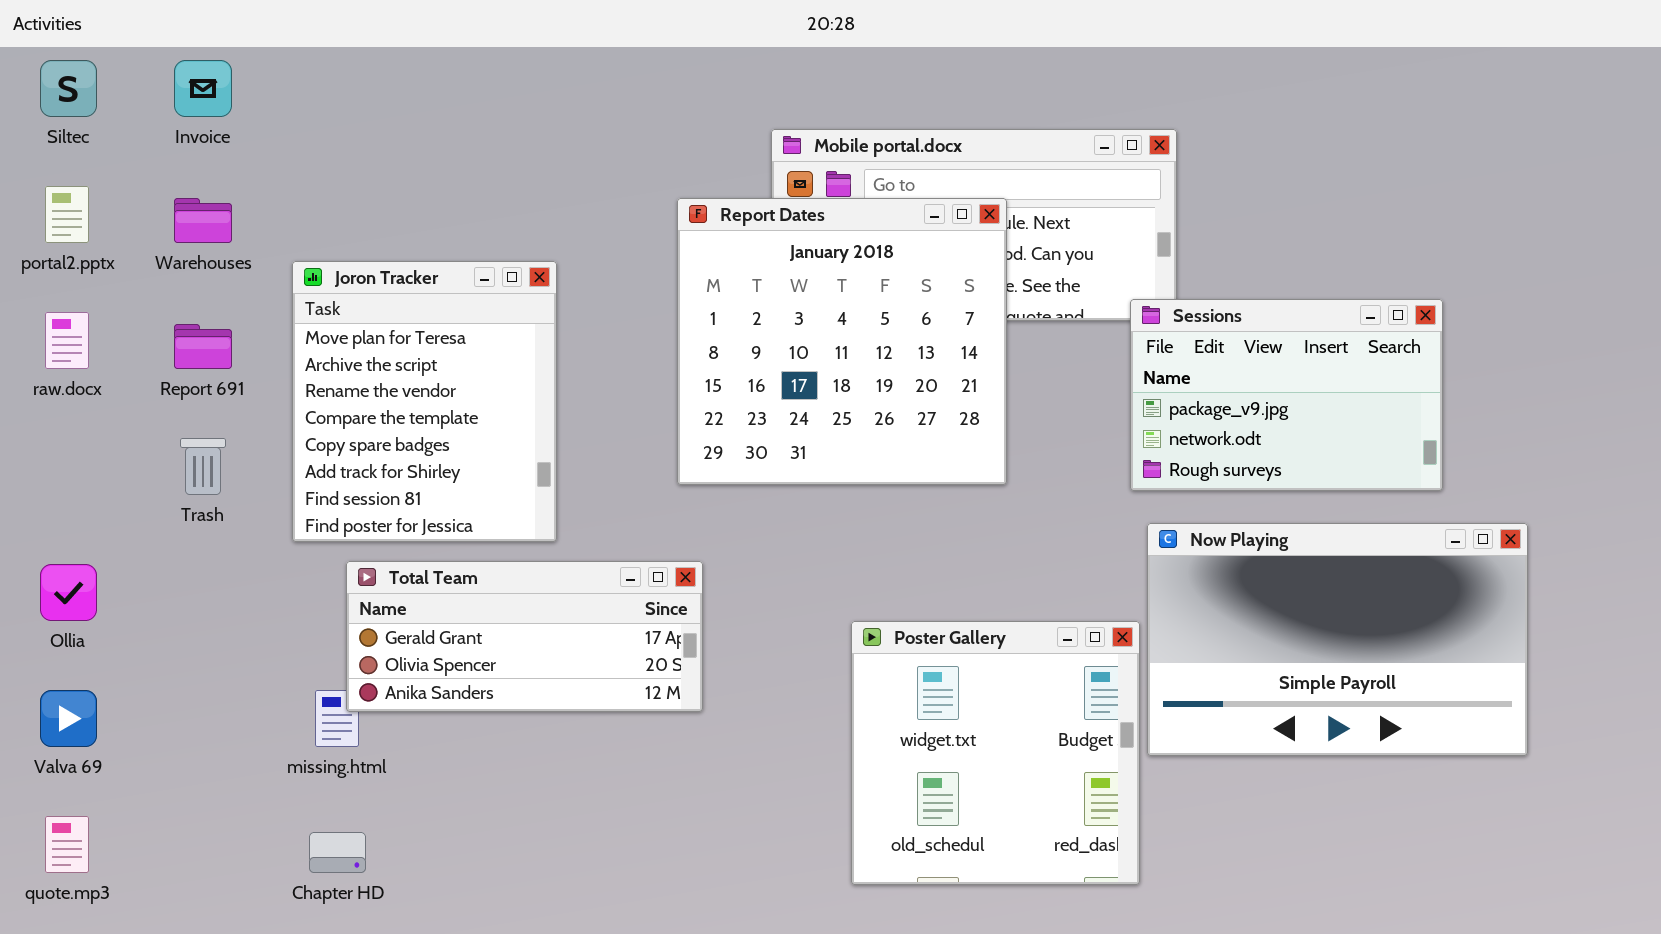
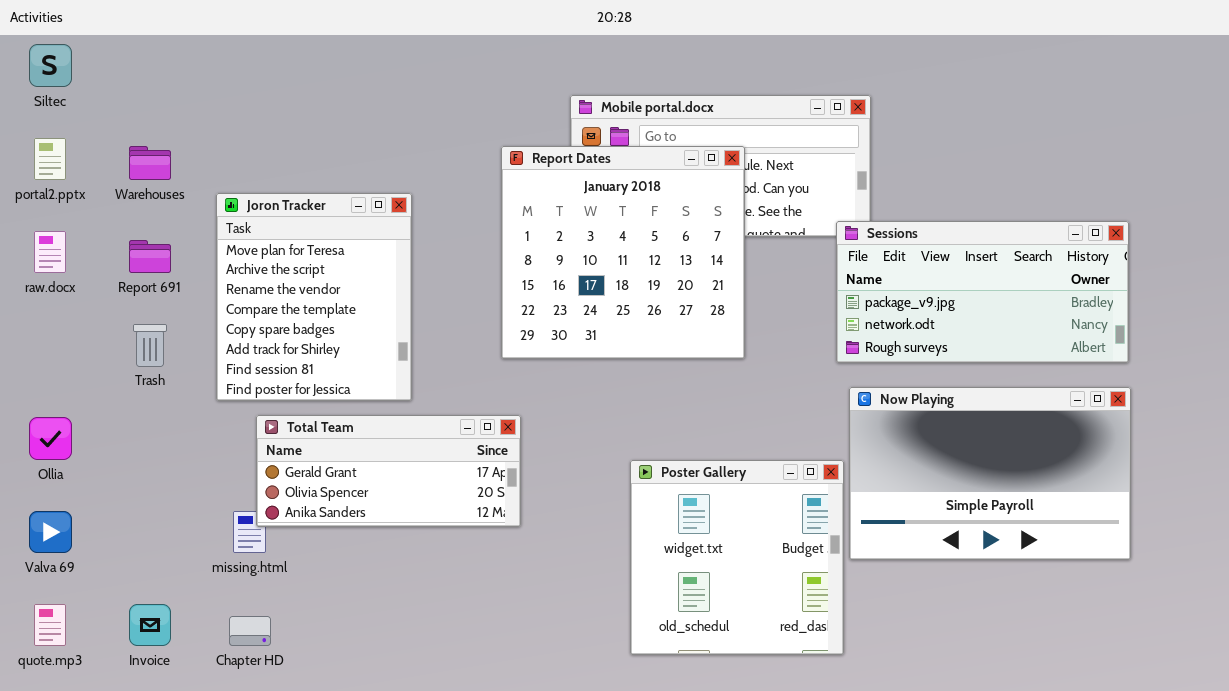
Invoice: [174,60,232,117] -> [129,604,171,646], moved
Sessions: [1130,299,1443,491] -> [836,221,1129,363], resized

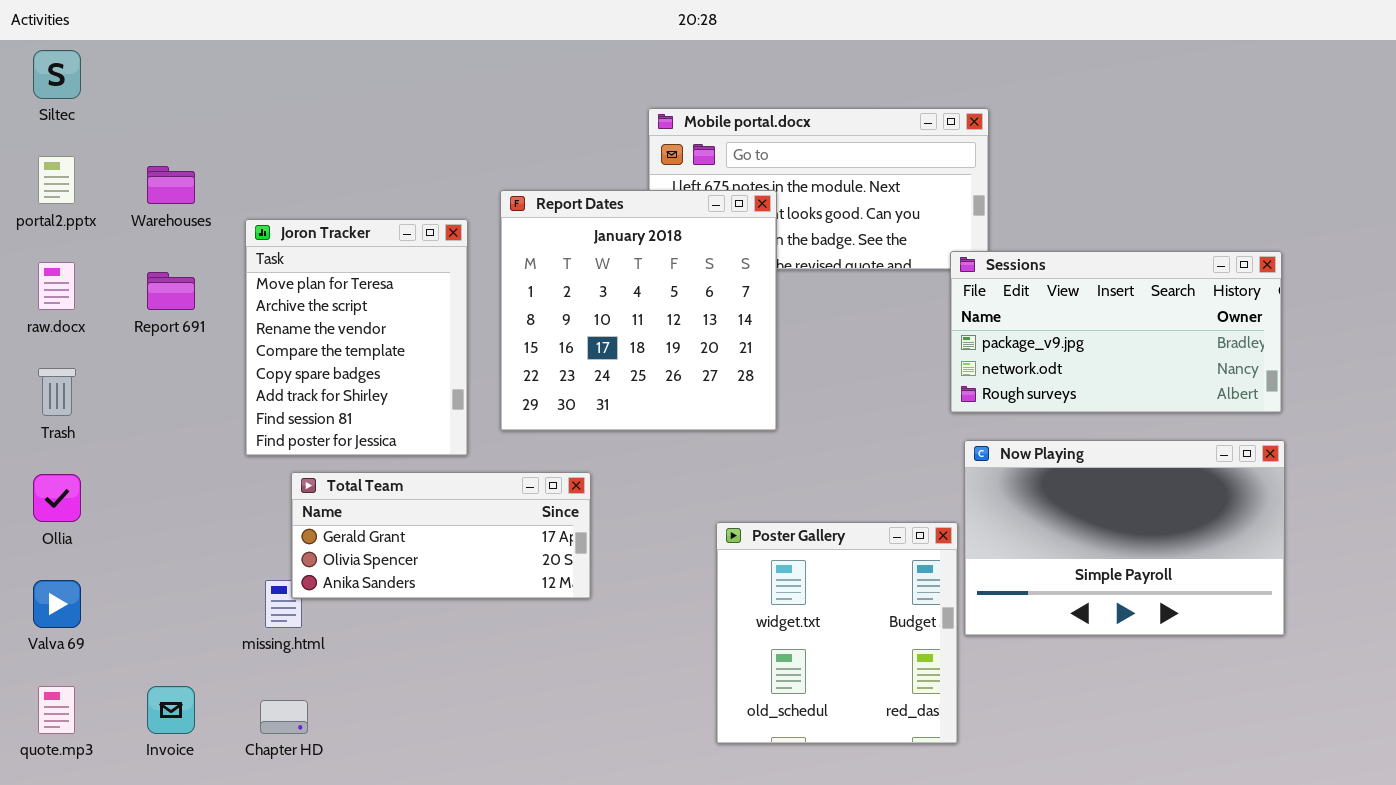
Report Dates: [501,146,745,359] -> [500,190,777,431], moved
Trash: [133,324,167,367] -> [38,368,76,416], moved

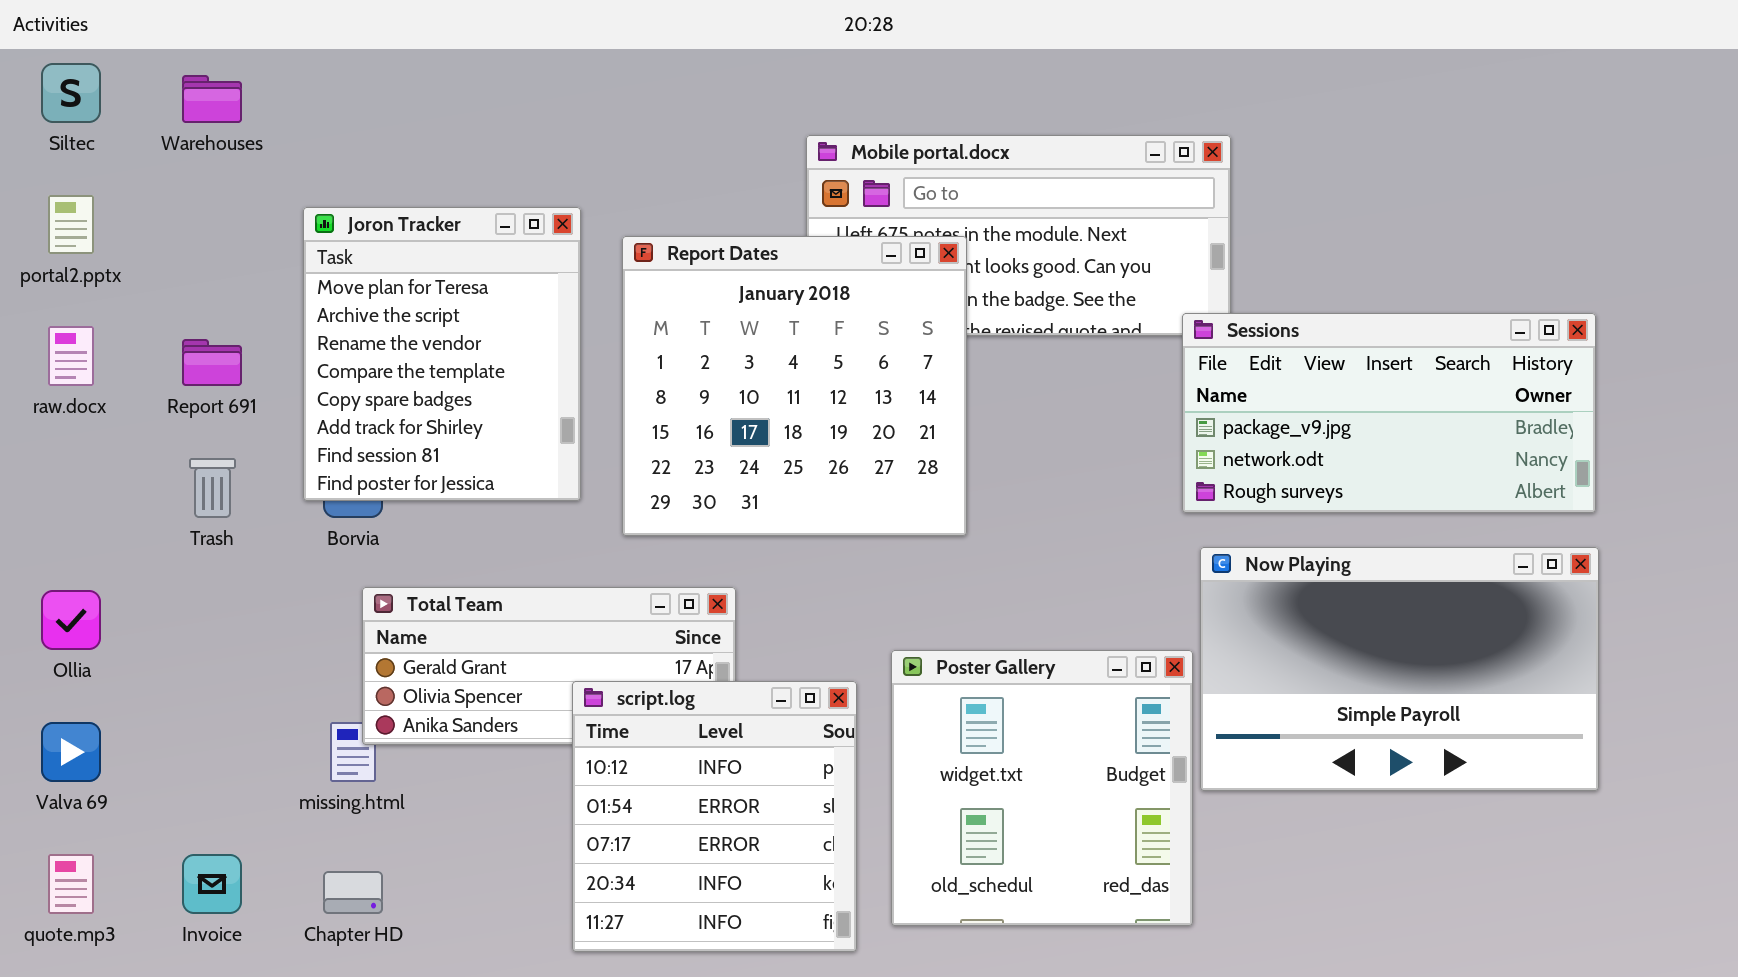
Warehouses: [147,166,195,204] -> [182,75,242,123], moved
Joron Tracker: [245,219,468,456] -> [303,207,581,501], moved
Trash: [38,368,76,416] -> [189,458,236,518], moved
script.log: none -> [572,681,857,952], opened

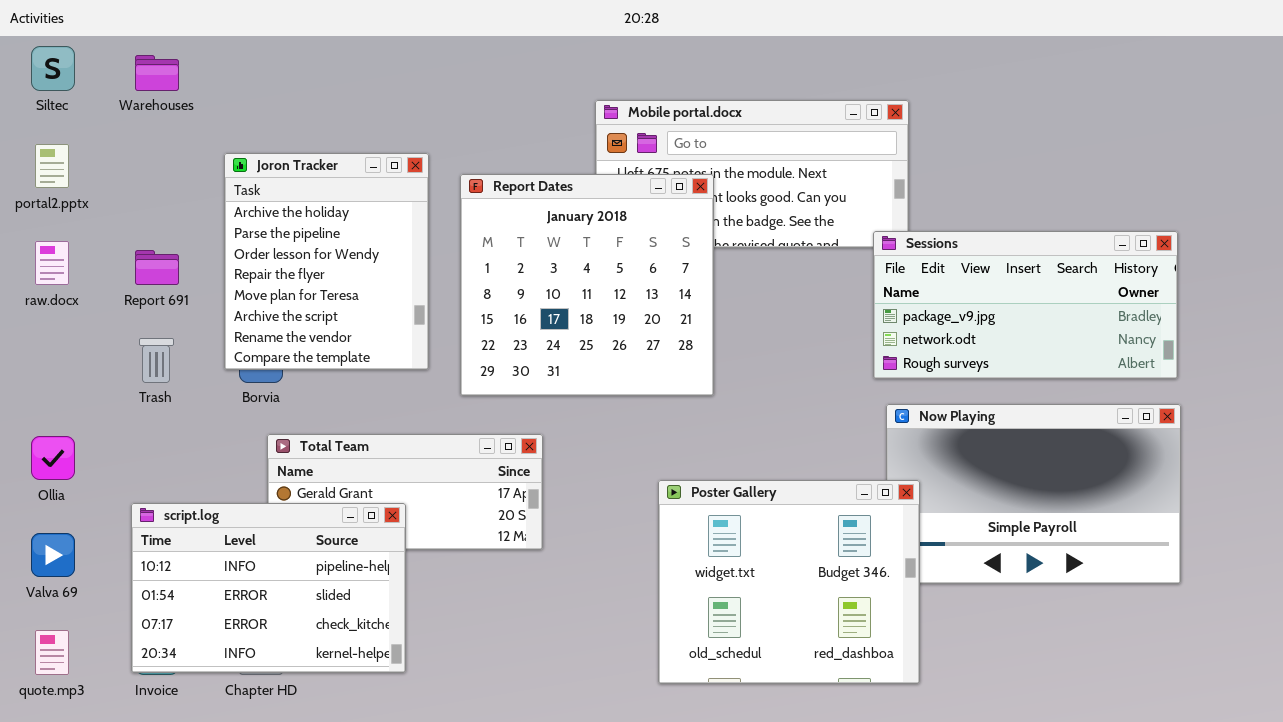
Joron Tracker: [303,207,581,501] -> [224,153,429,370], scrolled up 4 rows
Poster Gallery: [891,650,1193,926] -> [658,480,920,684], resized
script.log: [572,681,857,952] -> [131,503,406,673], moved, resized

